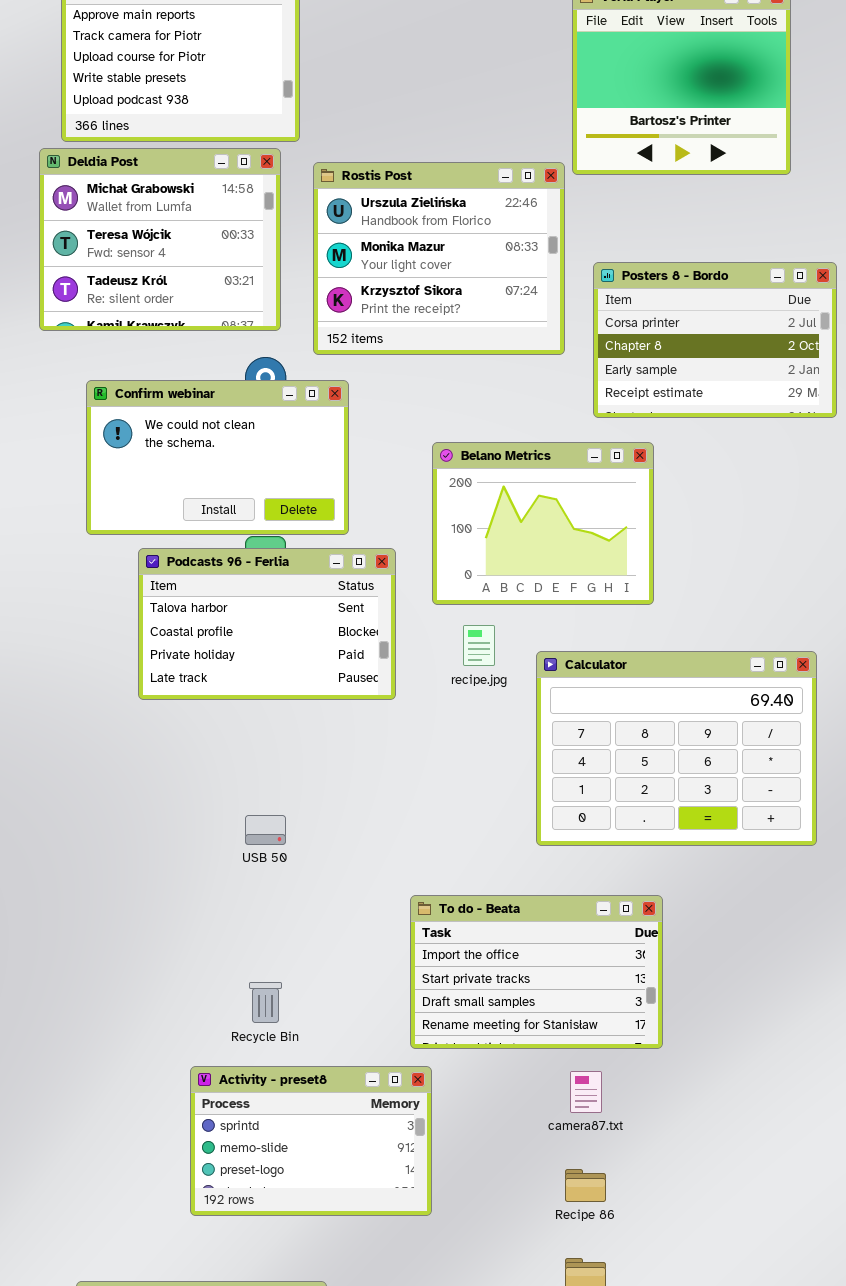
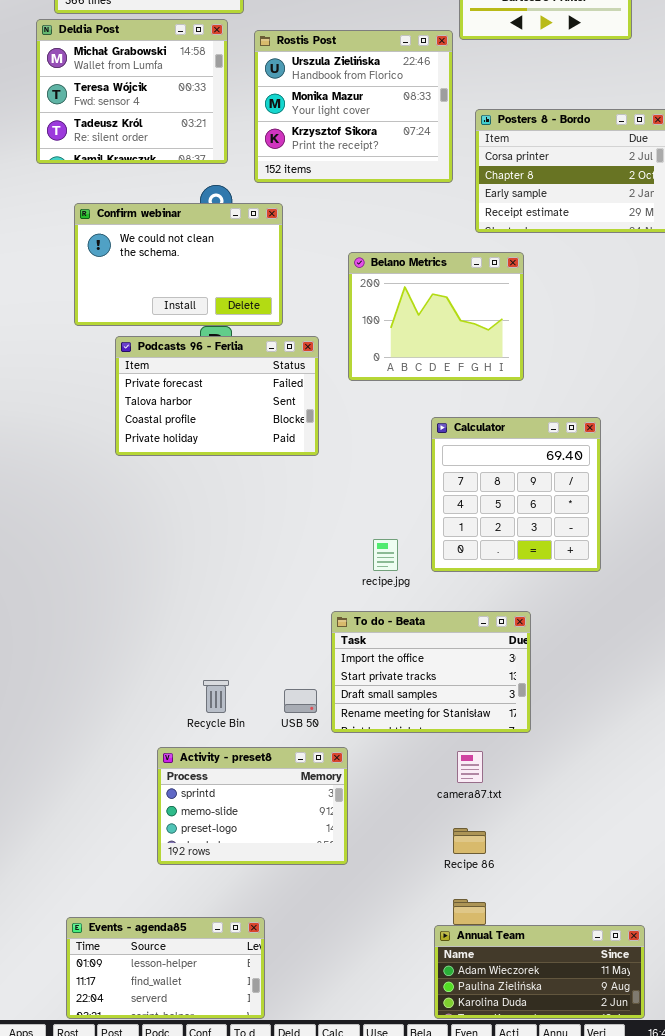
Podcasts 96 - Ferlia: [138,548,396,700] -> [115,336,319,456], scrolled up 1 row
recipe.jpg: [463,625,495,666] -> [373,539,398,571], moved
Calculator: [536,651,817,846] -> [431,417,601,572], resized
USB 50: [245,815,286,845] -> [284,689,317,713], moved

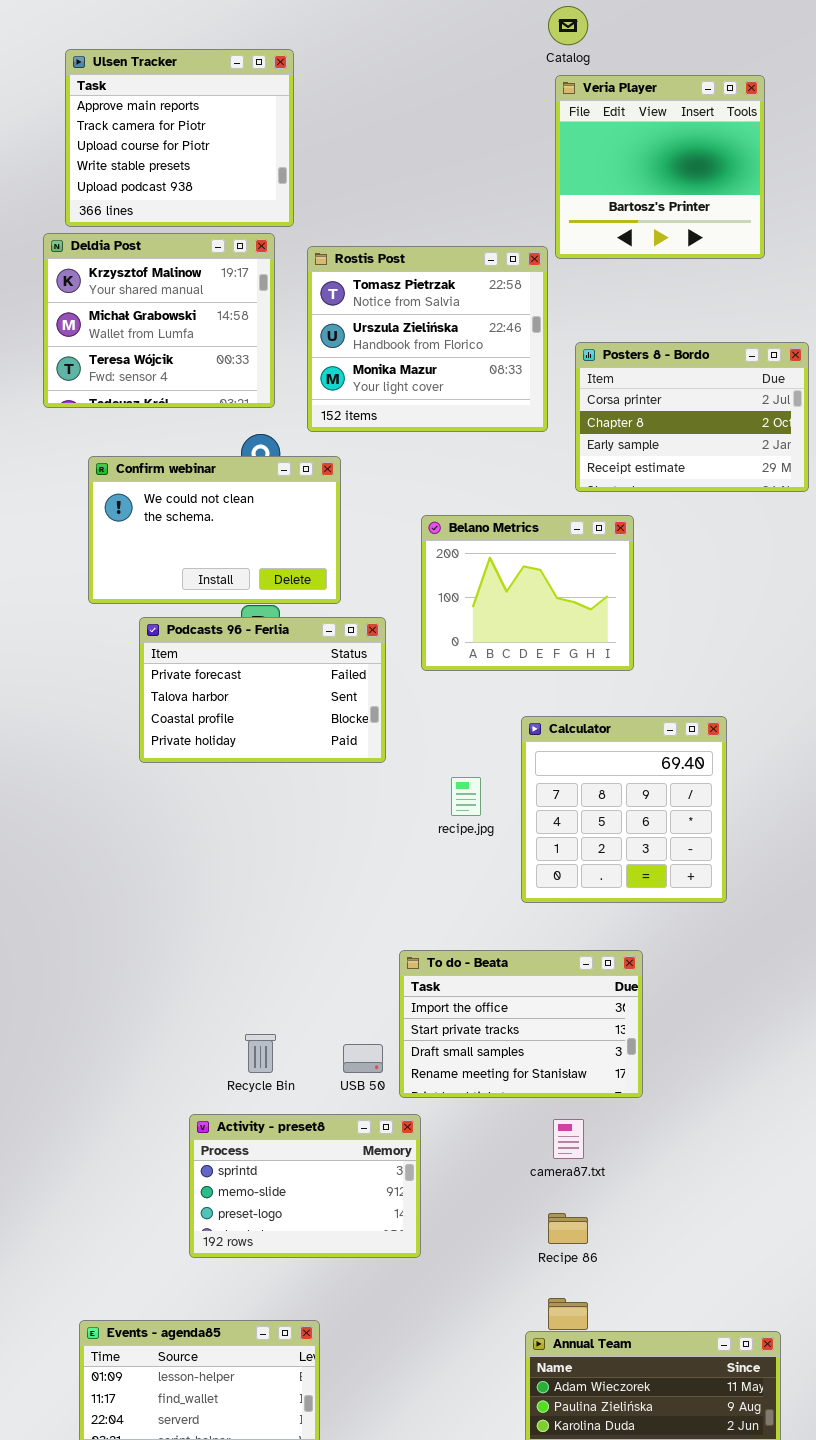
Deldia Post: [36,19,228,164] -> [43,233,275,408], scrolled up 1 row
Rostis Post: [254,30,453,183] -> [307,246,548,432], scrolled up 1 row
recipe.jpg: [373,539,398,571] -> [451,777,481,816], moved

